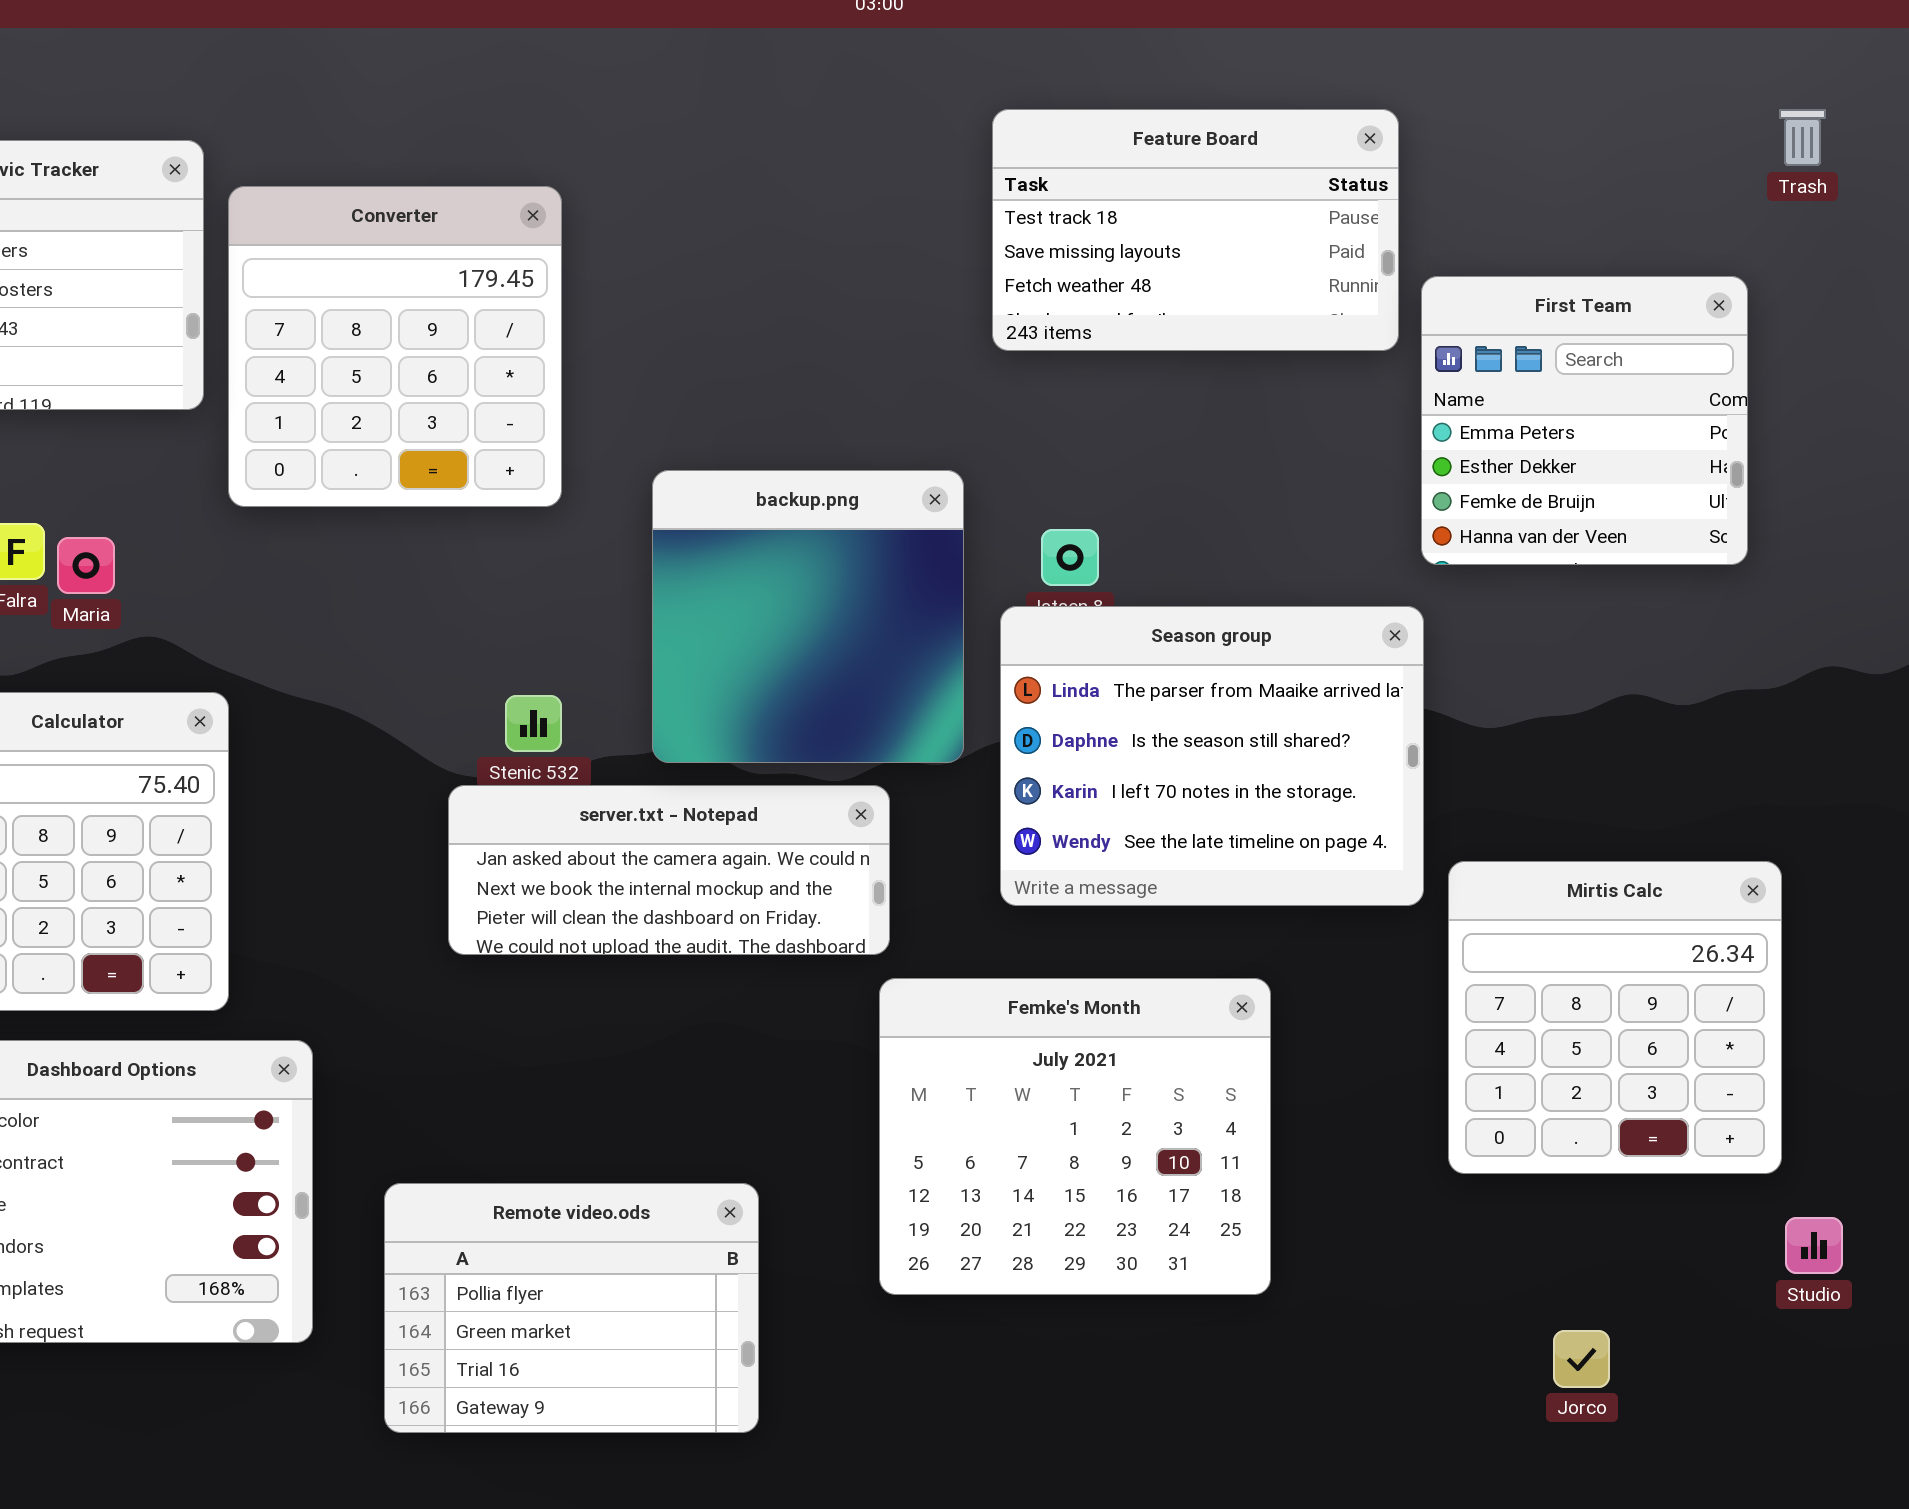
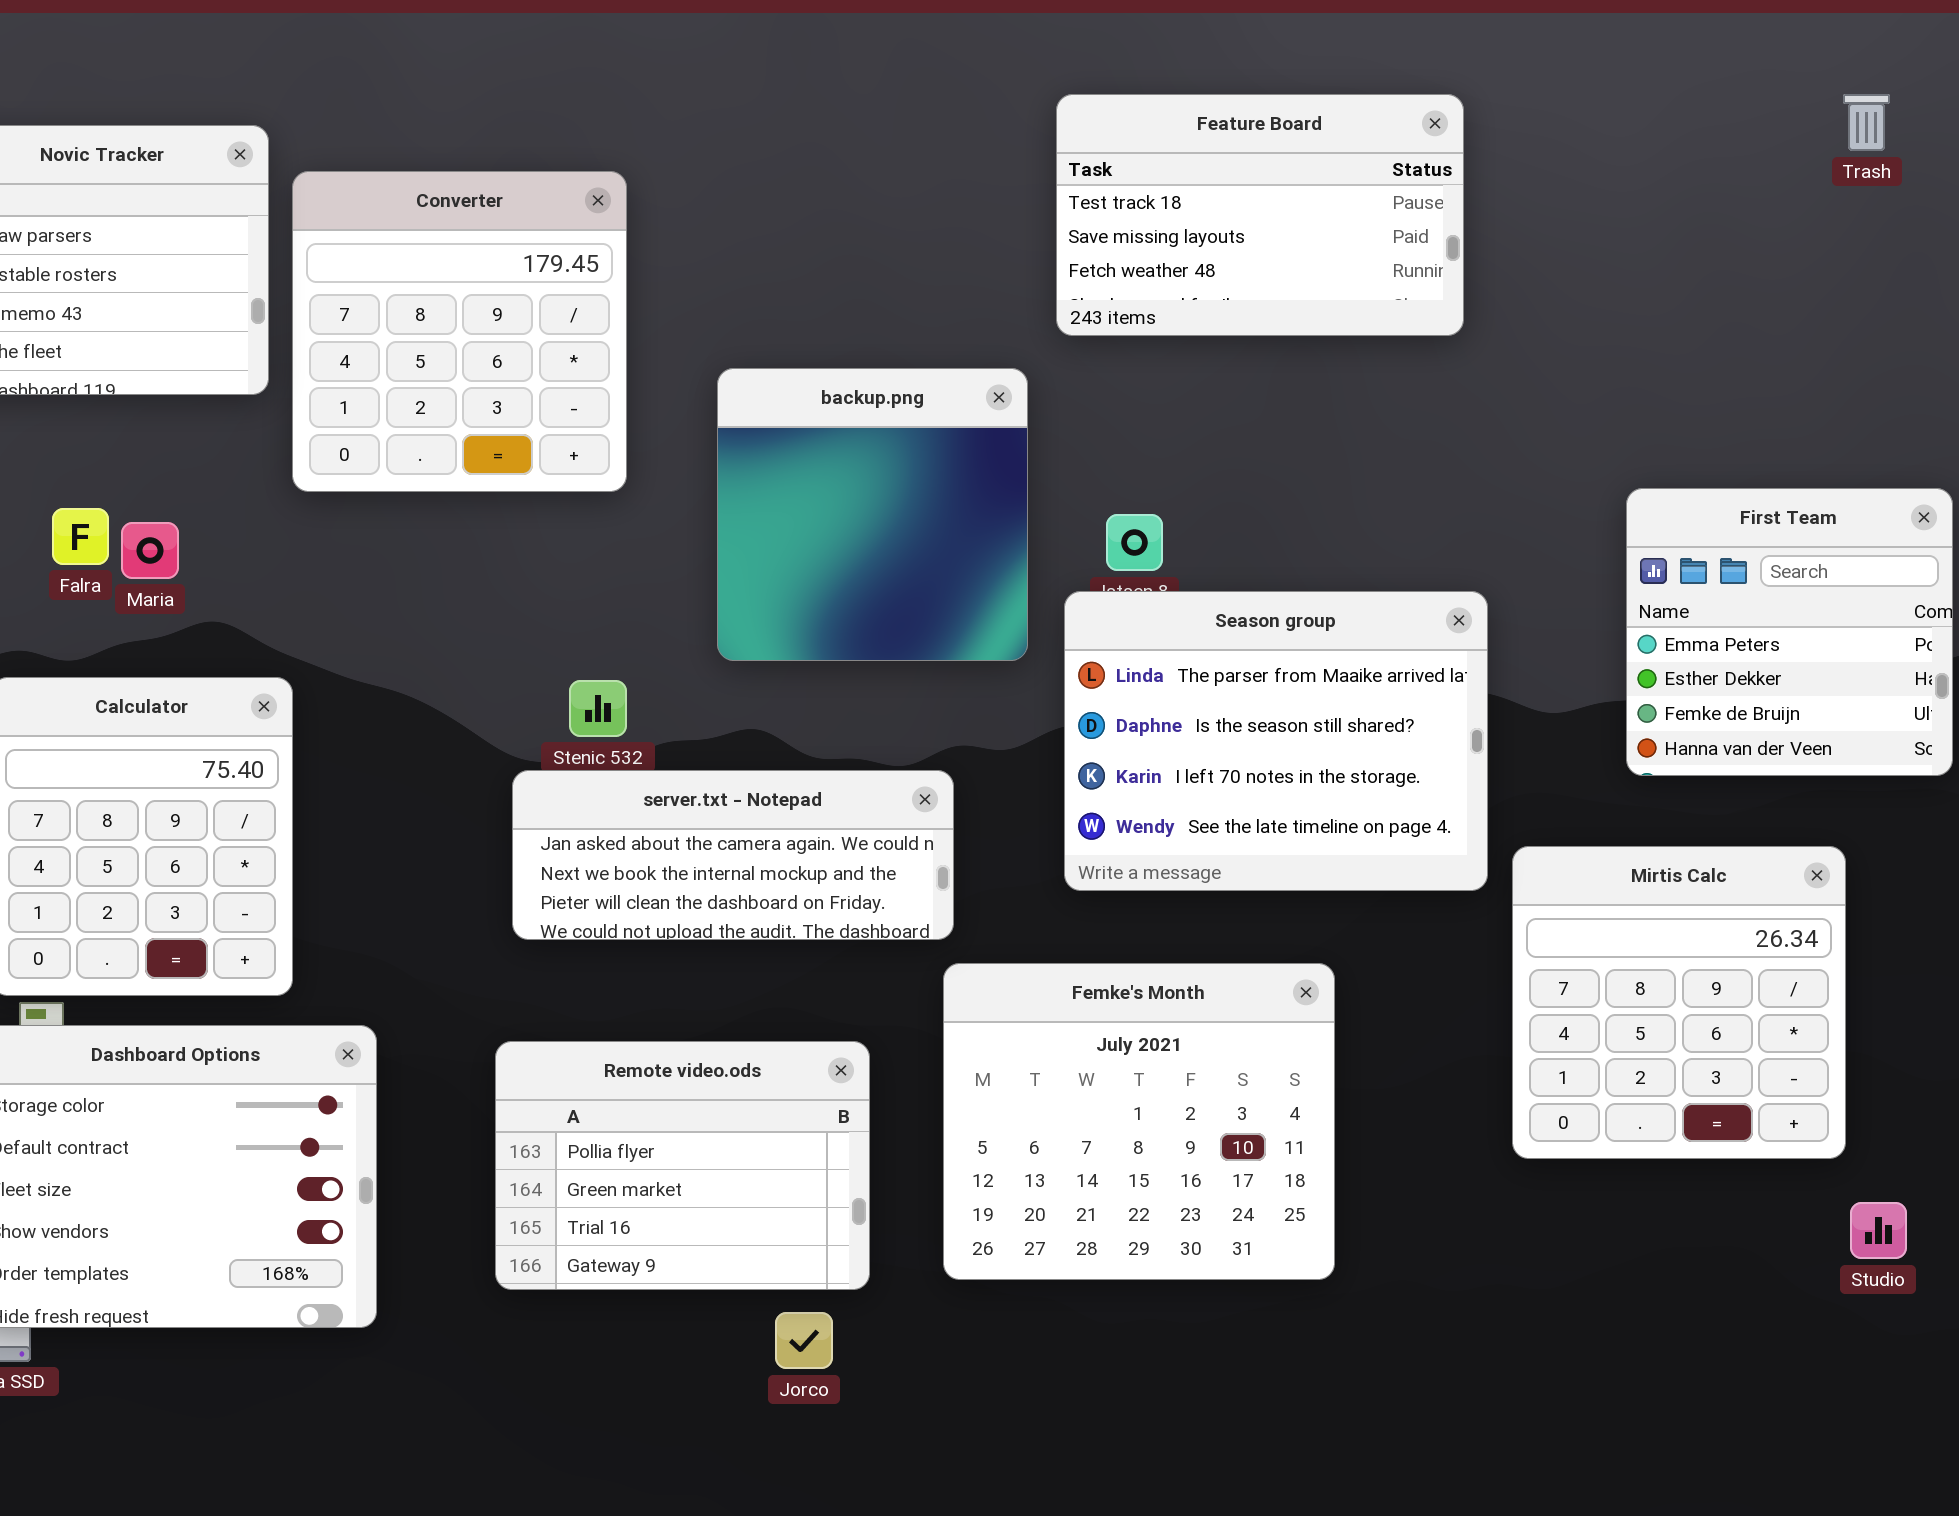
First Team: [1421,276,1748,565] -> [1626,488,1953,776], moved
backup.png: [652,470,964,763] -> [717,368,1028,661], moved
Remote video.ods: [384,1183,759,1433] -> [495,1041,870,1290], moved
Jorco: [1553,1330,1610,1388] -> [775,1312,833,1369], moved

